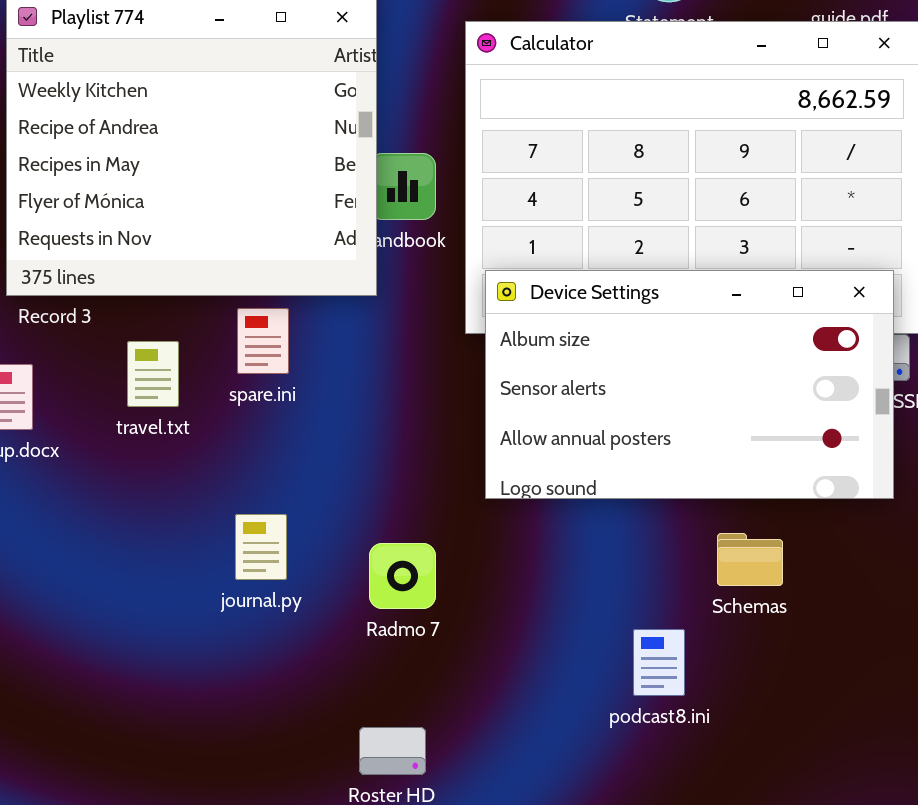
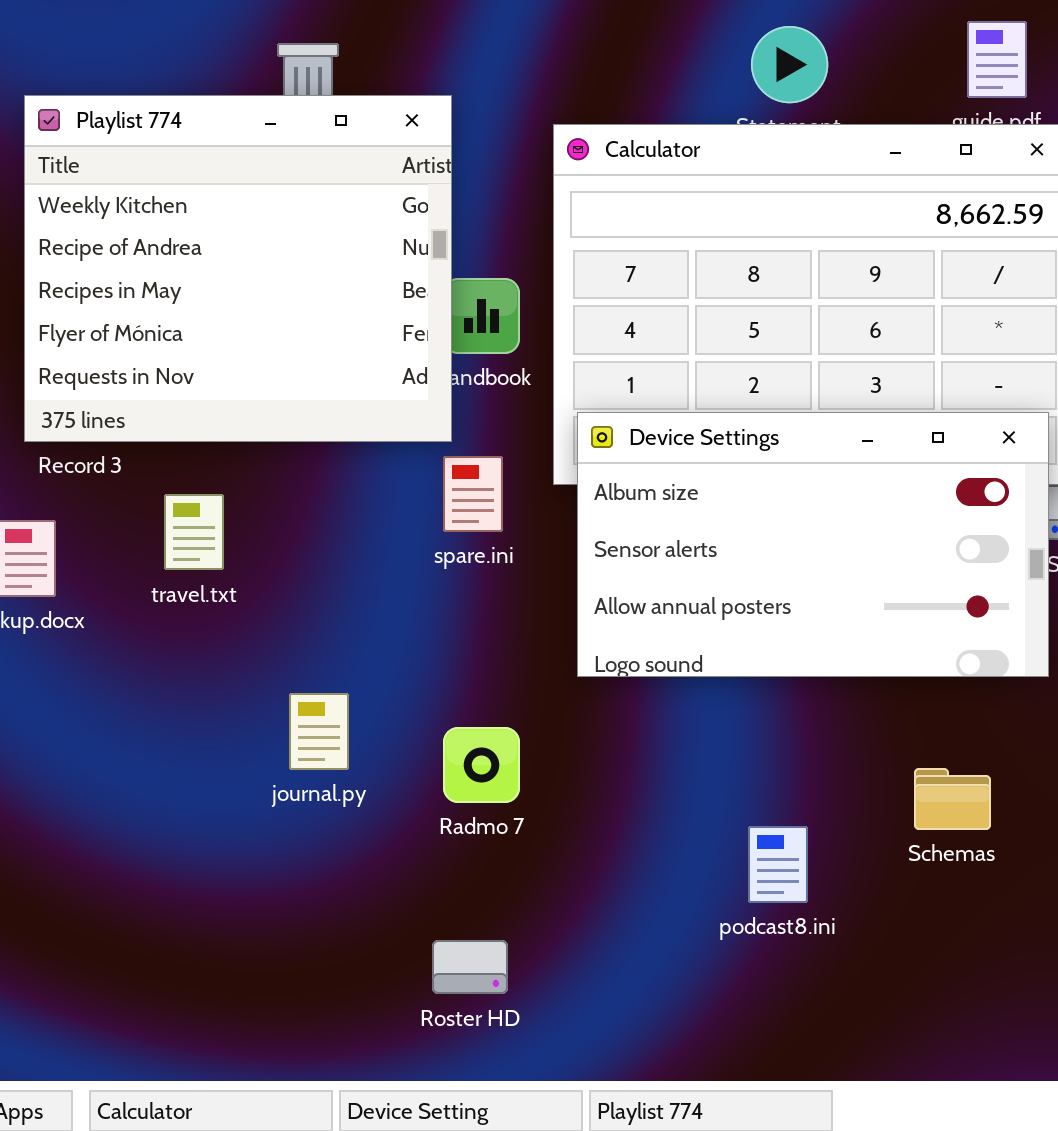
spare.ini: [237,308,289,374] -> [443,456,503,532], moved
Schemas: [717,533,783,586] -> [914,768,991,830], moved

